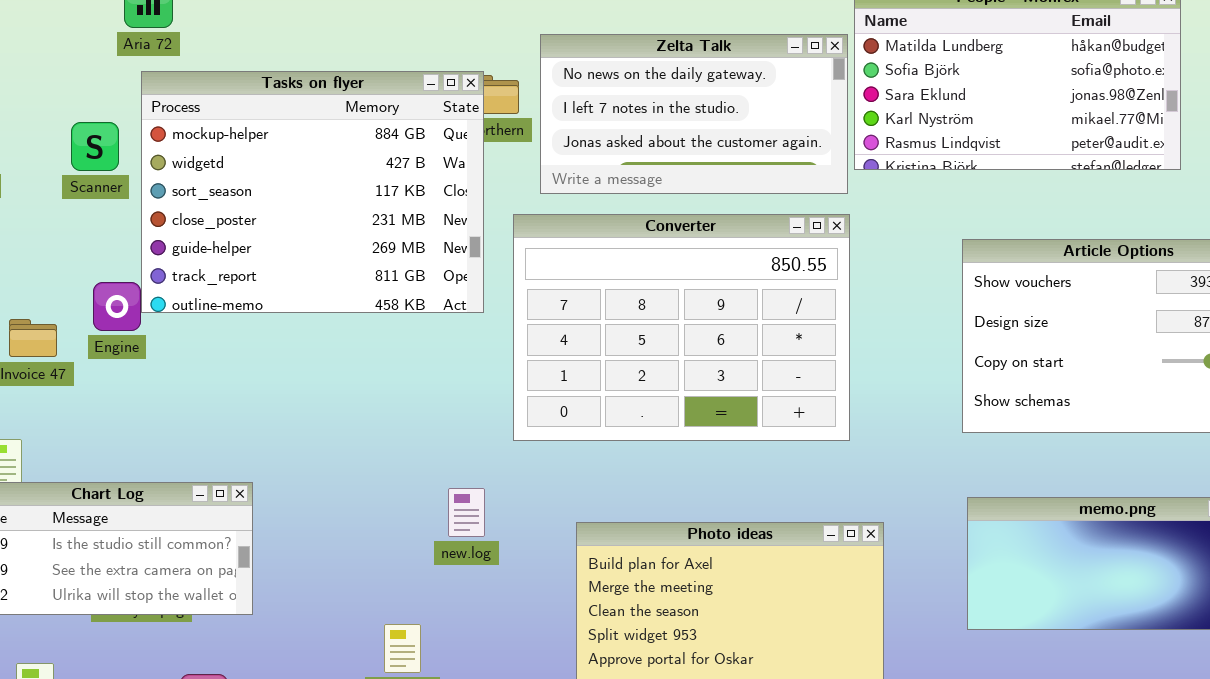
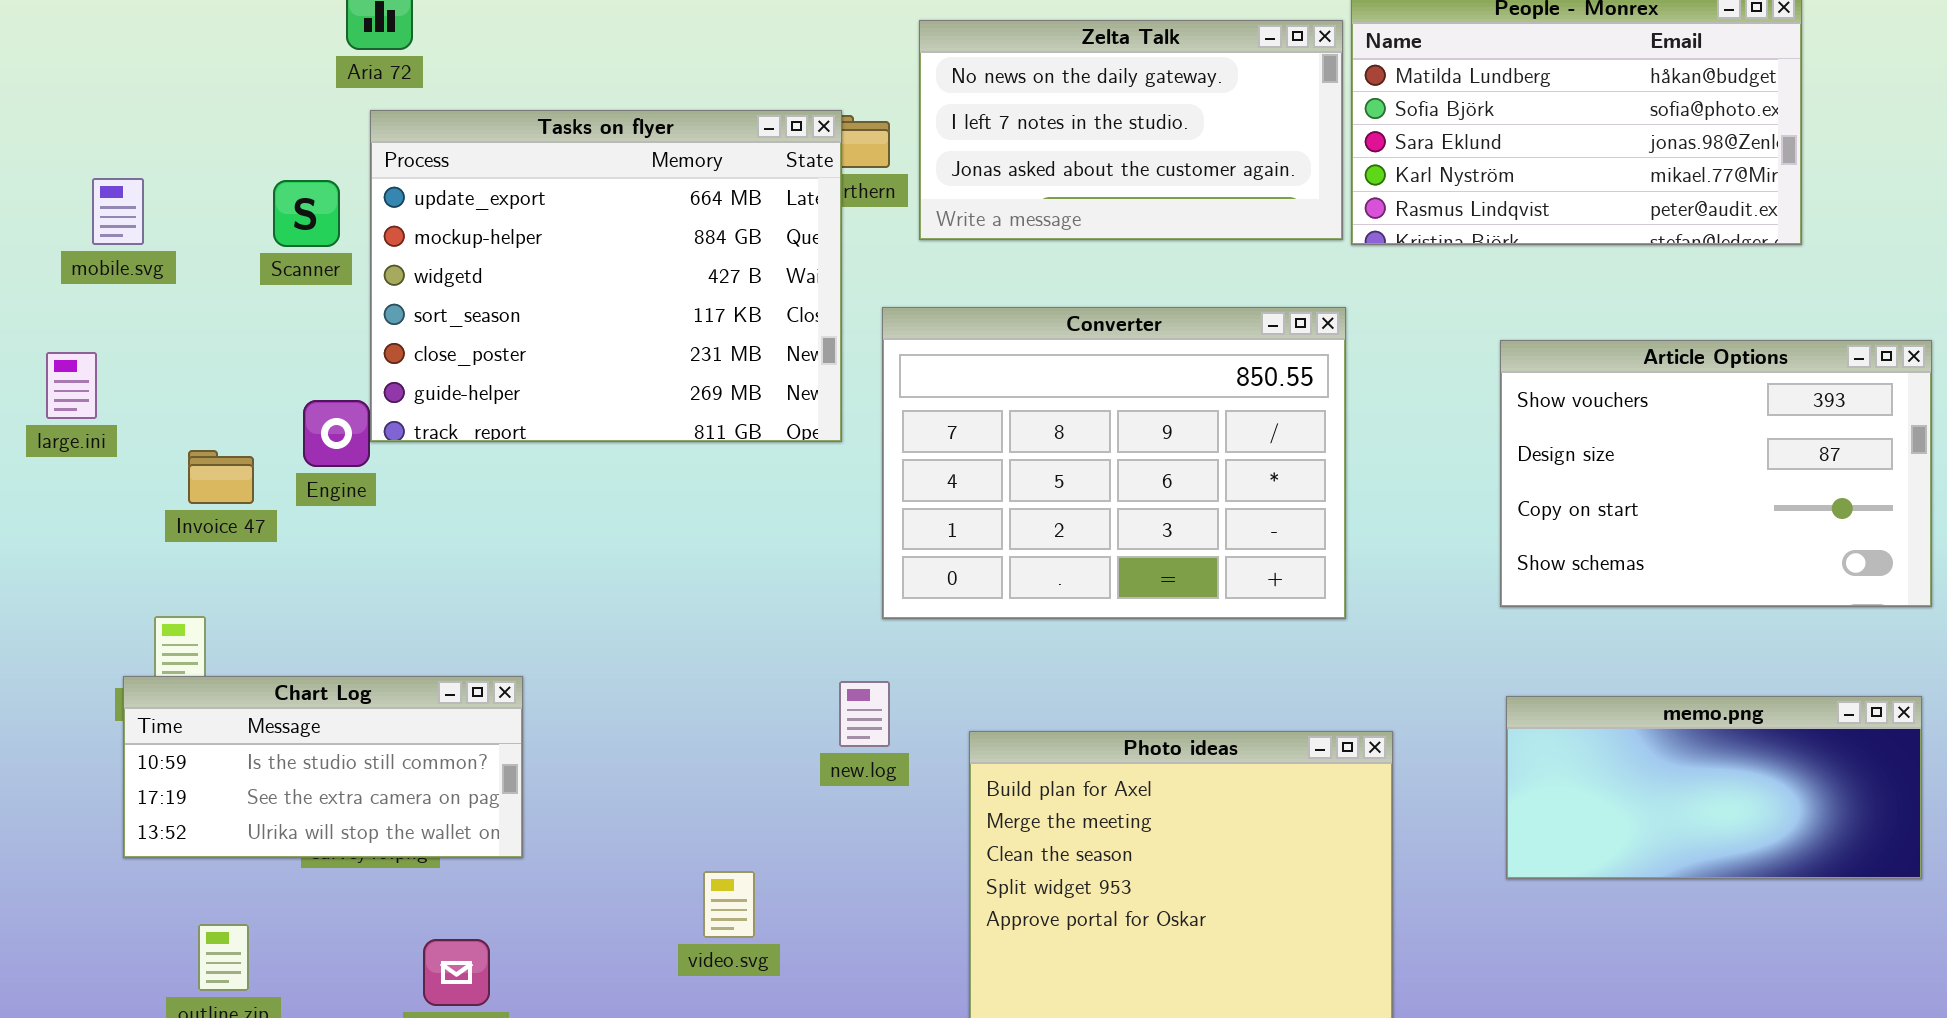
Zelta Talk: [540,34,848,194] -> [919,20,1343,240], moved
Tasks on flyer: [141,71,484,313] -> [370,110,842,442], scrolled up 1 row
new.log: [448,488,485,537] -> [839,681,890,747], moved

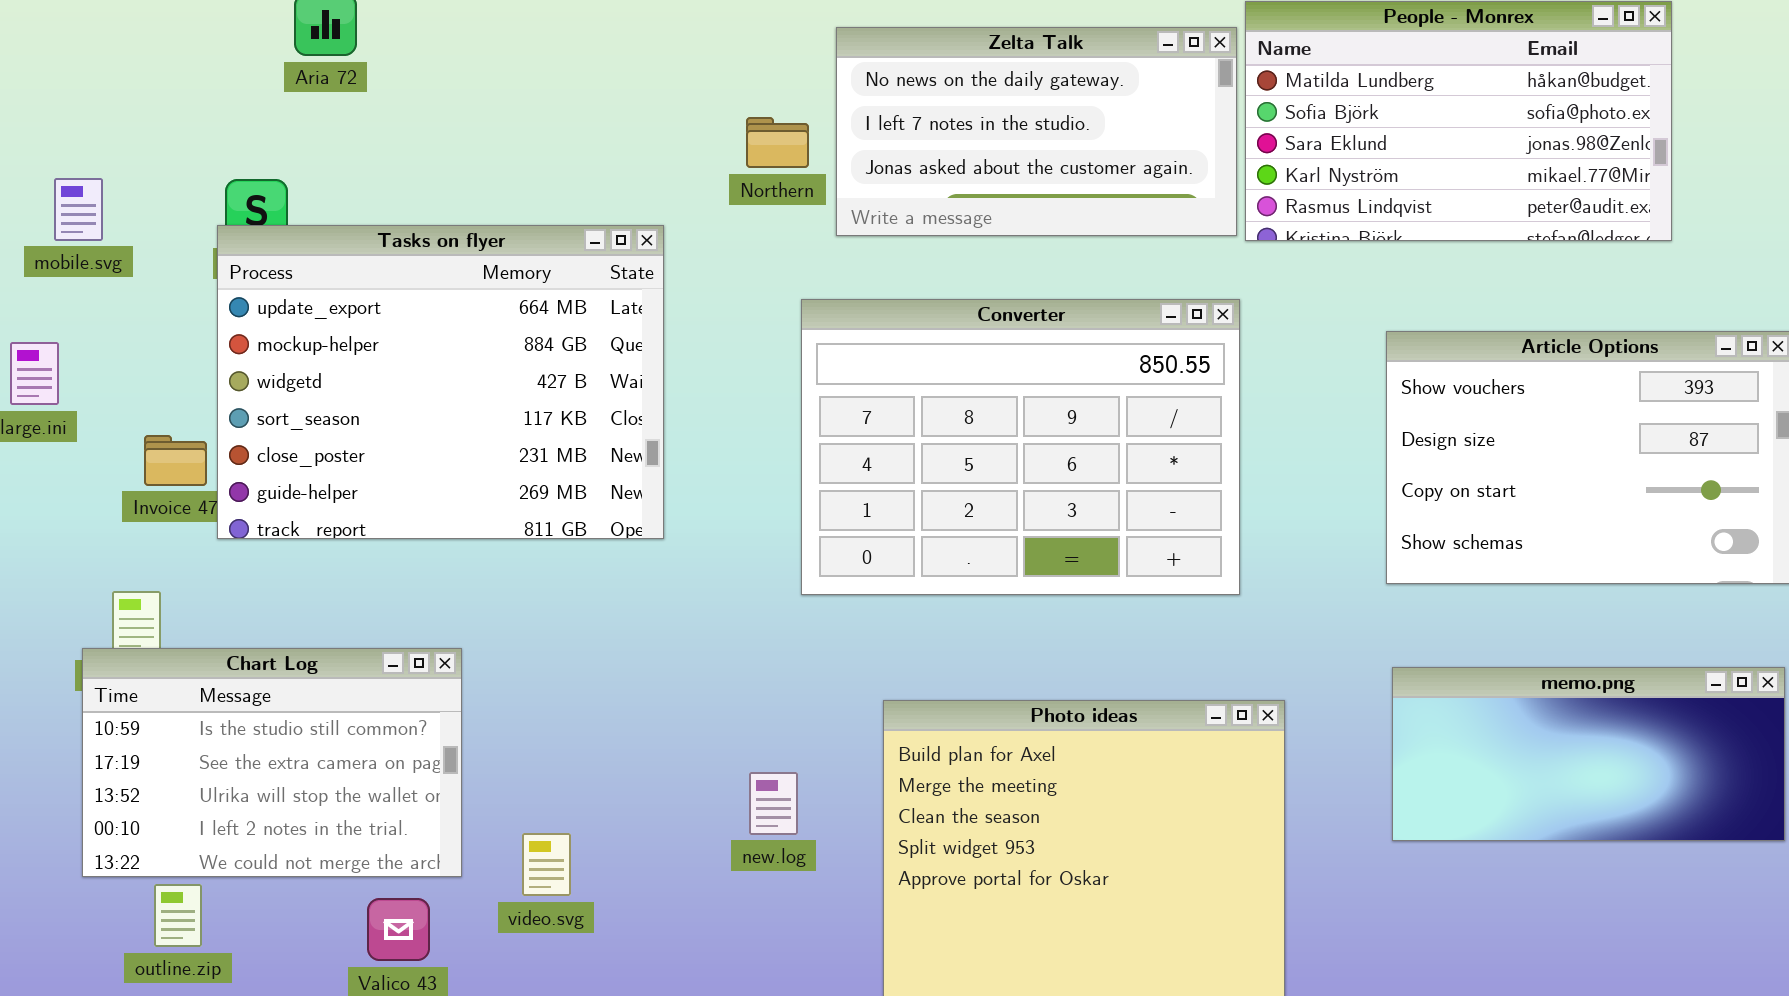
Tasks on flyer: [370,110,842,442] -> [217,225,664,539], moved
Chart Log: [123,676,523,858] -> [82,648,462,877], resized
new.log: [839,681,890,747] -> [749,772,798,835], moved
video.svg: [703,871,755,938] -> [522,833,571,896], moved

